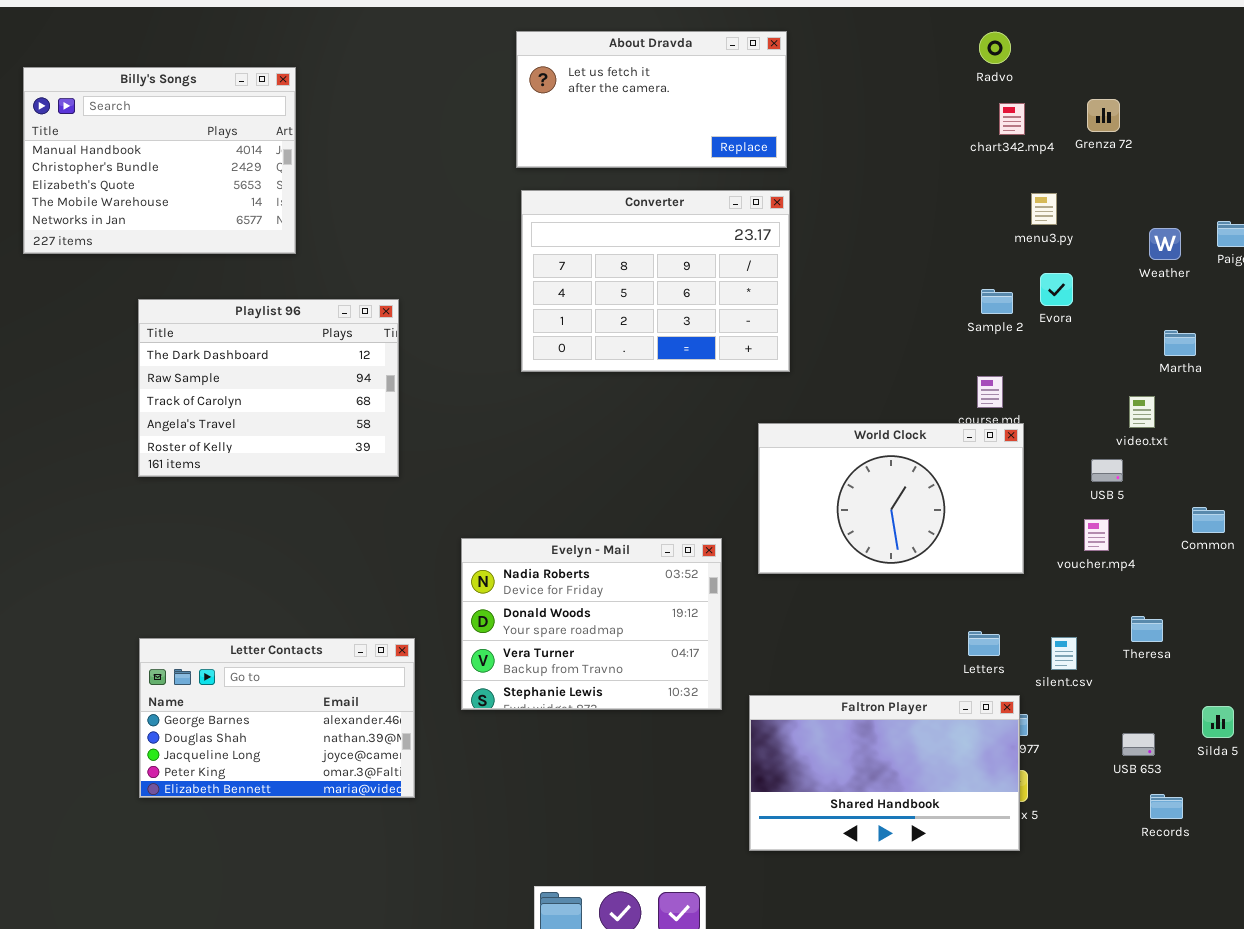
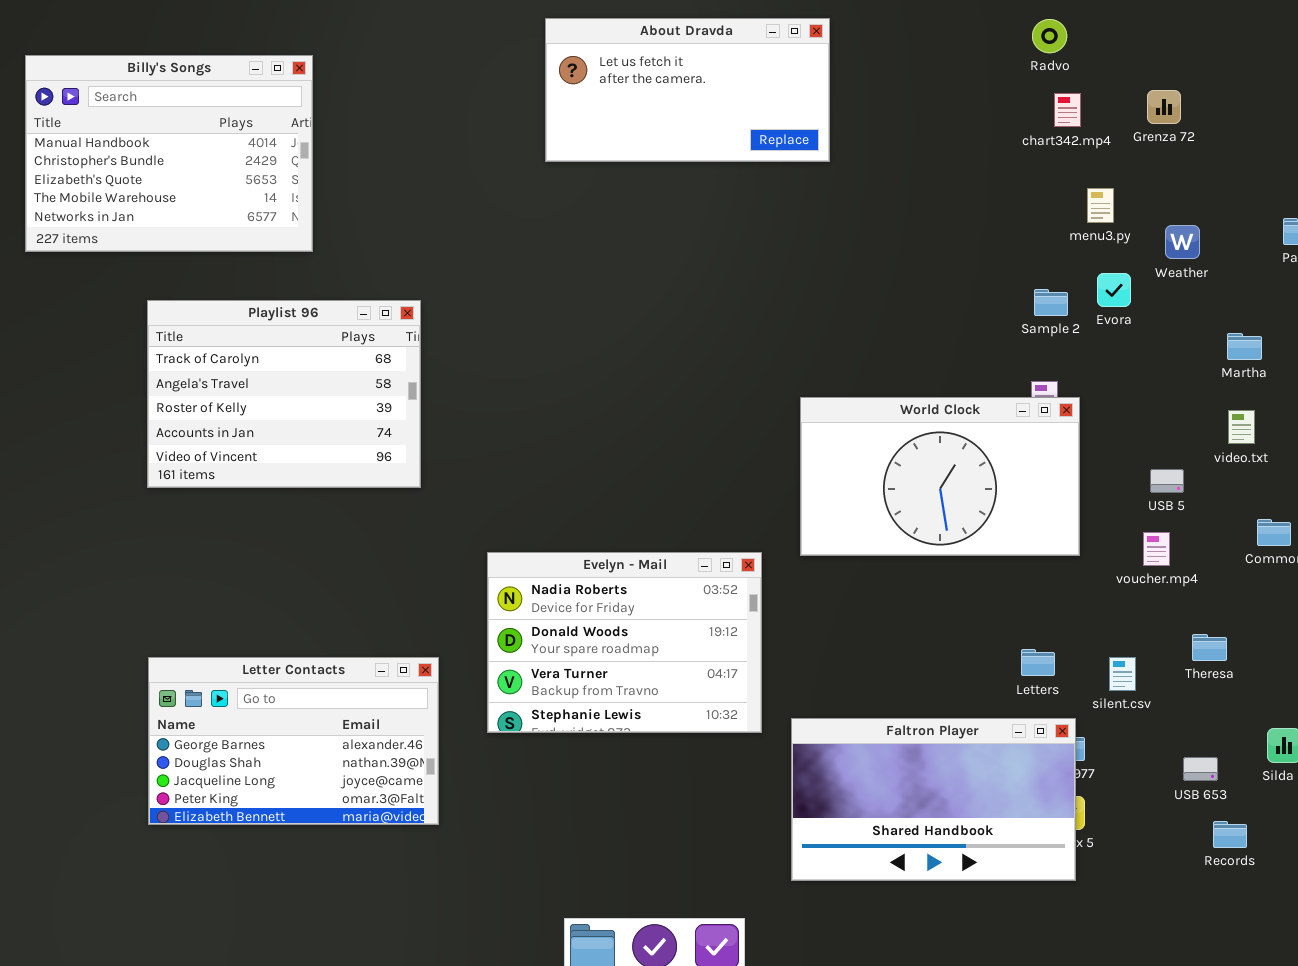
Converter: [521,190,790,372] -> none, closed
Weather: [1149,228,1181,260] -> [1165,225,1200,259], moved
Playlist 96: [138,299,399,477] -> [147,300,421,488], scrolled down 2 rows
video.txt: [1129,396,1155,428] -> [1228,410,1255,444], moved
World Clock: [758,423,1024,574] -> [800,397,1080,556], moved

